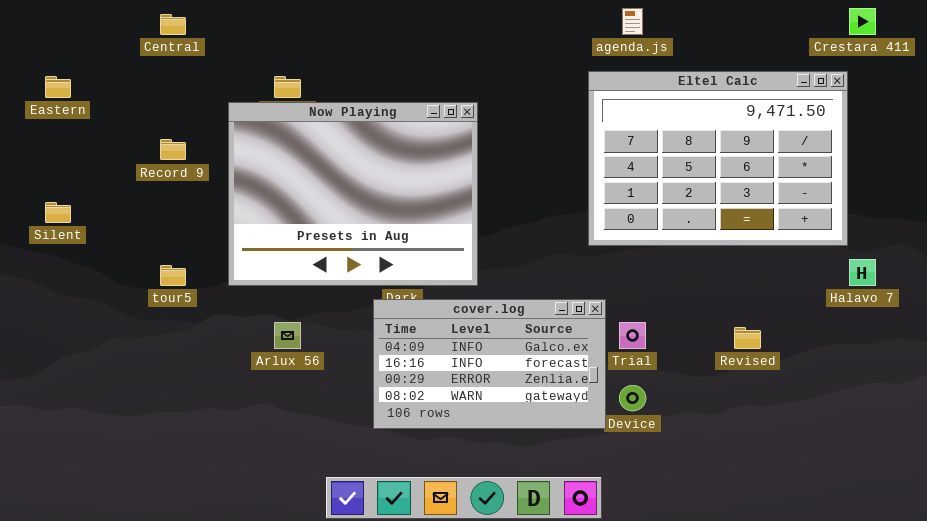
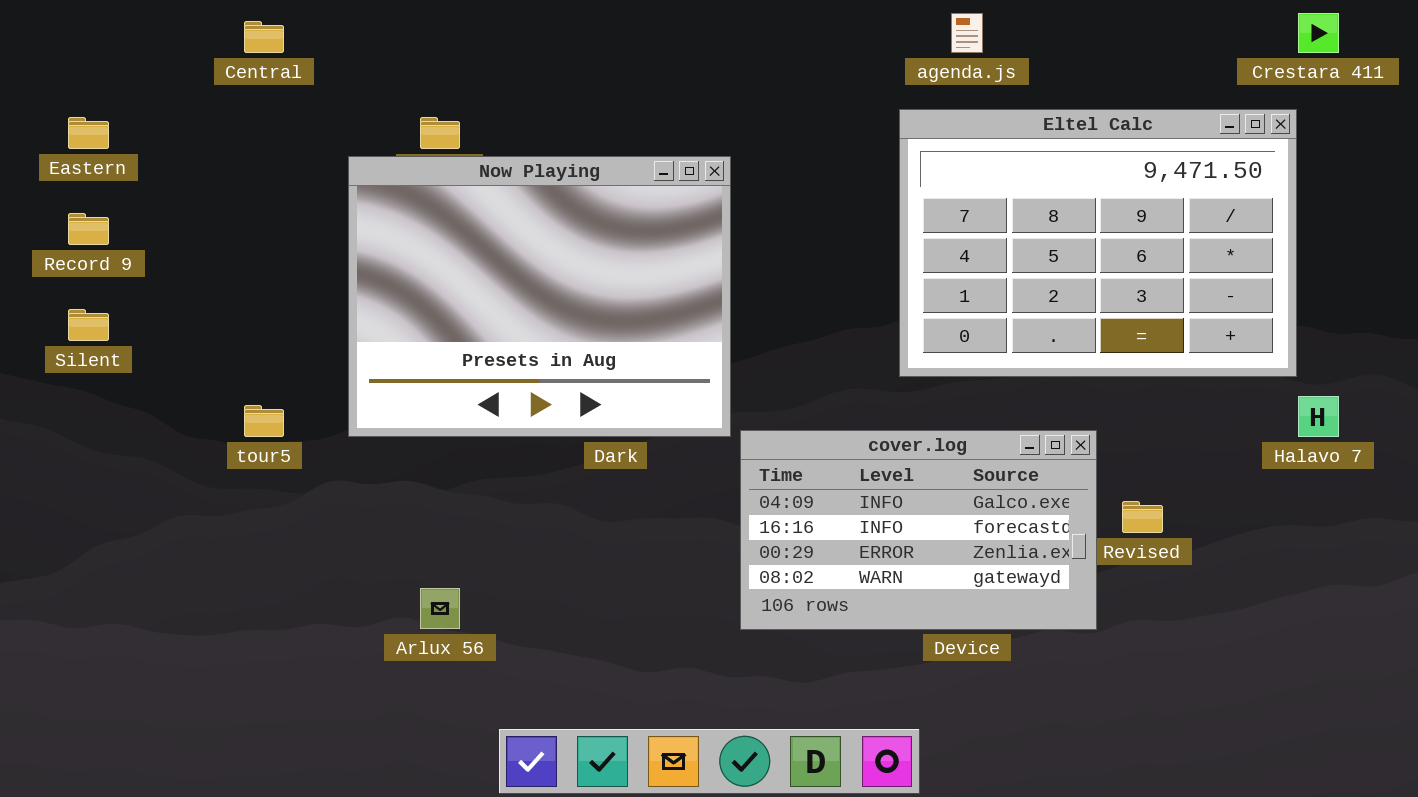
Record 9: [160,139,186,160] -> [68,213,109,245], moved
cover.log: [373,299,606,429] -> [740,430,1097,630], moved
Arlux 56: [274,322,301,349] -> [420,588,460,629], moved

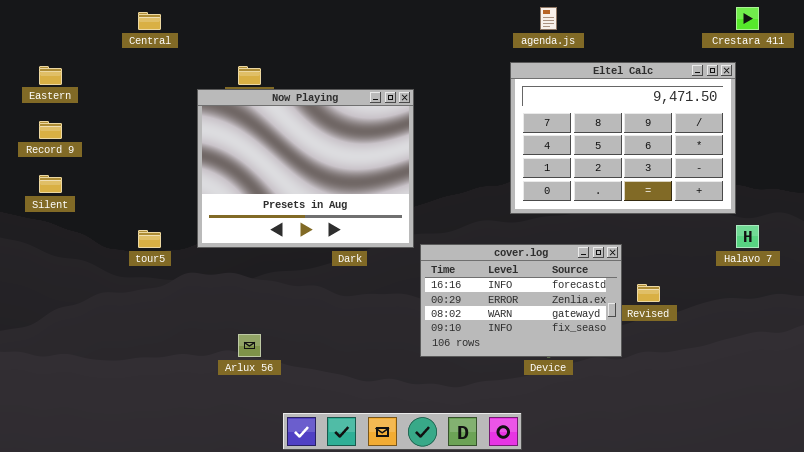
cover.log: [740,430,1097,630] -> [420,244,622,357], scrolled down 1 row

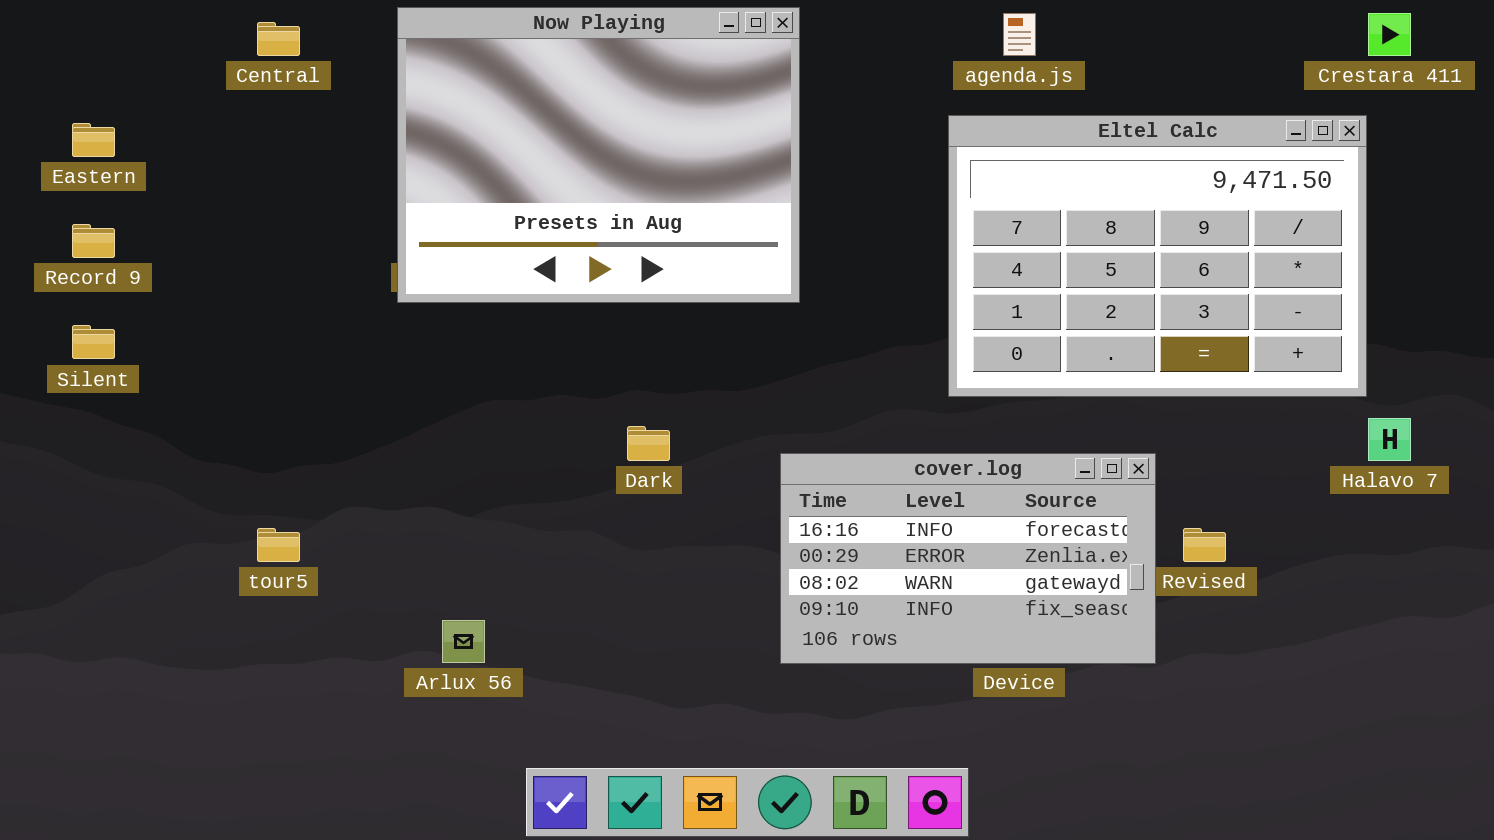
Now Playing: [197,89,414,248] -> [397,7,800,303], moved
tour5: [138,230,161,248] -> [257,528,300,562], moved

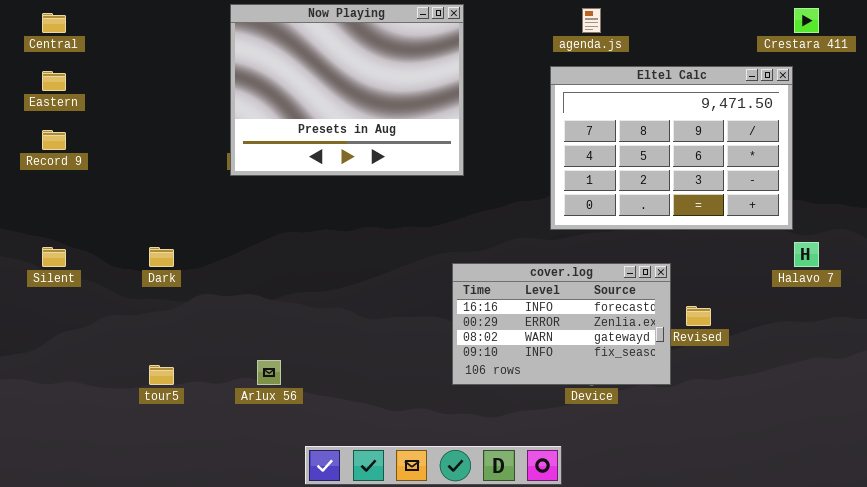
Central: [257,22,300,56] -> [42,13,66,33], moved
Silent: [72,325,115,359] -> [42,247,66,267], moved
Dark: [627,426,670,461] -> [149,247,174,267], moved
tour5: [257,528,300,562] -> [149,365,174,385], moved

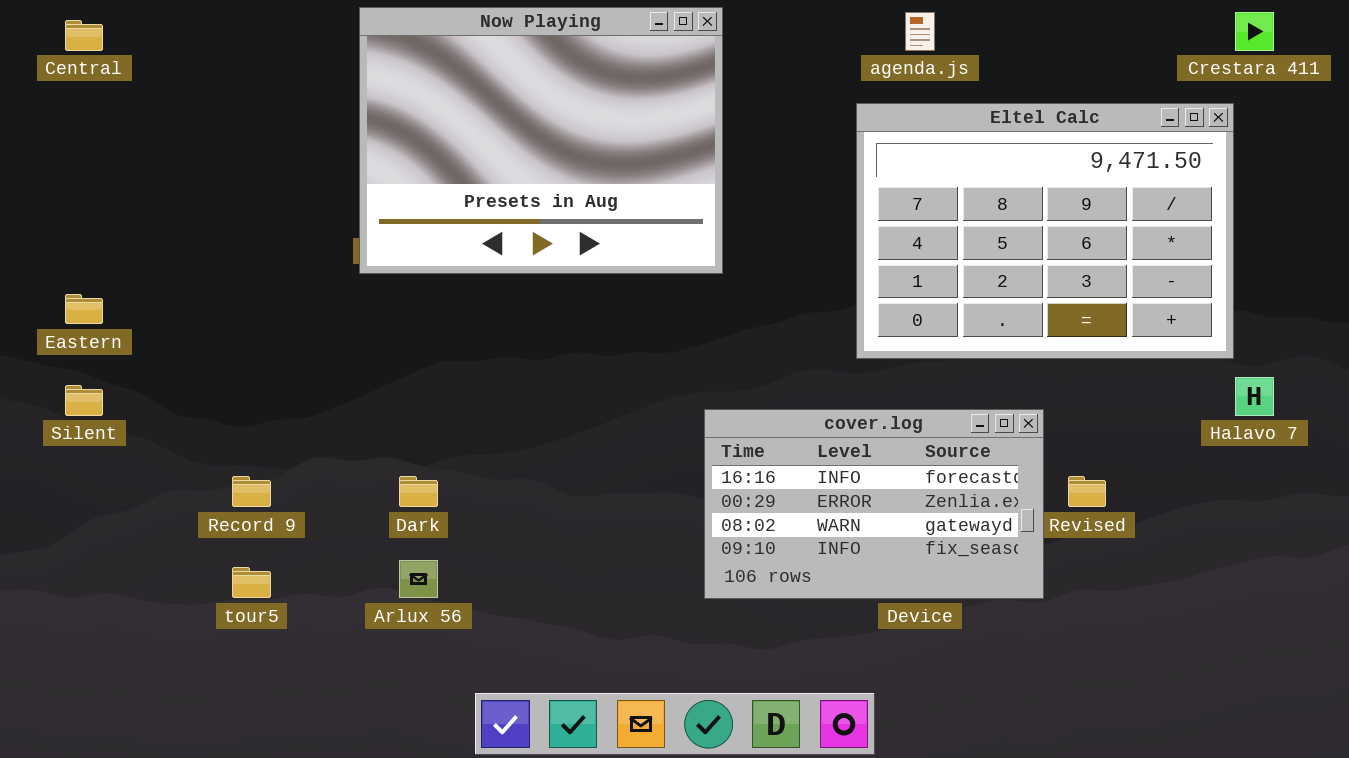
Eastern: [42,71,66,91] -> [65,294,103,324], moved
Record 9: [42,130,66,150] -> [232,476,271,507], moved
Dark: [149,247,174,267] -> [399,476,438,507], moved

